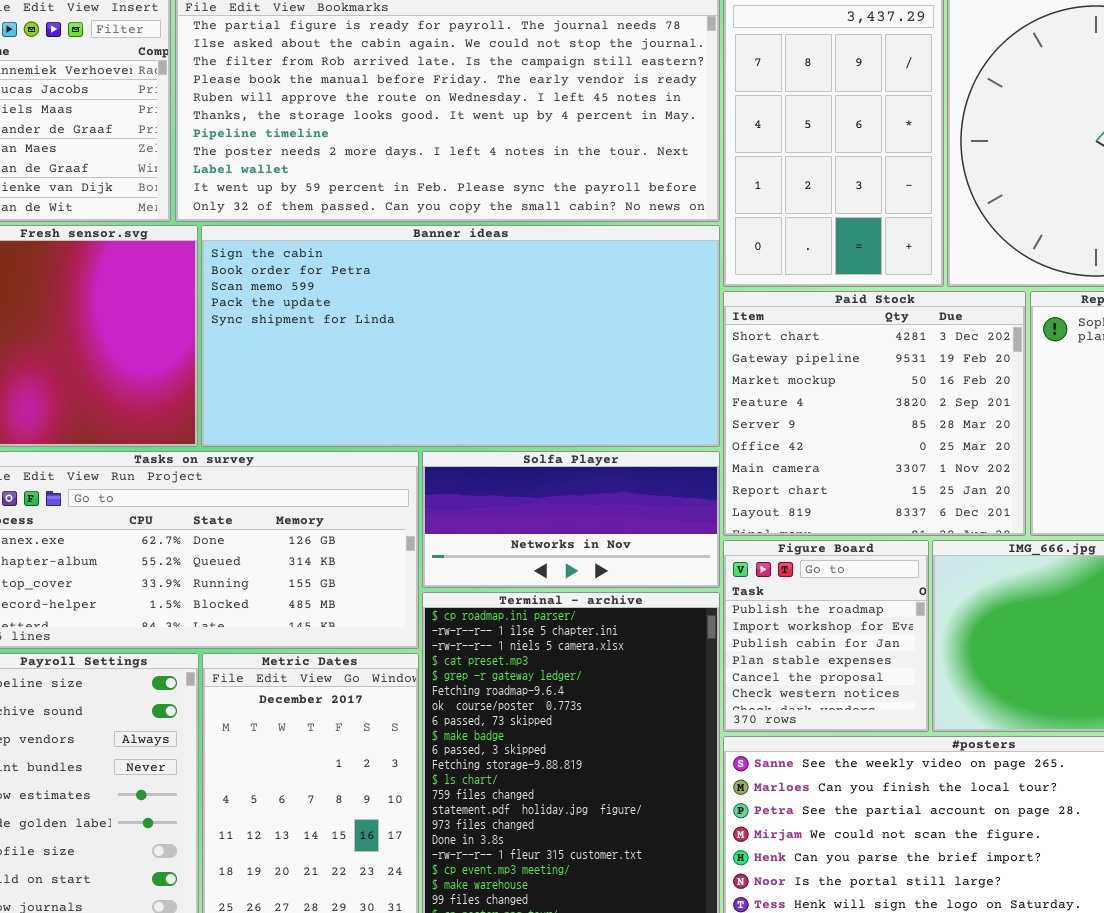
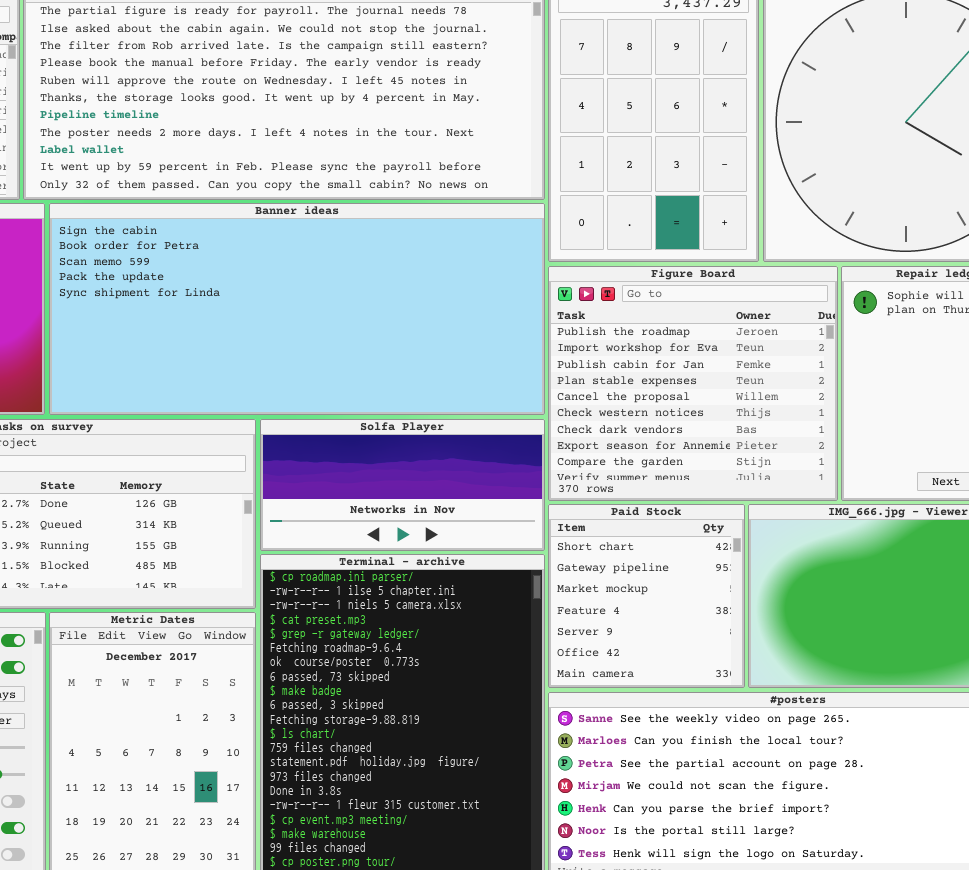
Paid Stock: [723,291,1026,536] -> [548,504,745,688], moved, resized
Figure Board: [723,540,929,732] -> [548,266,838,501], moved, resized

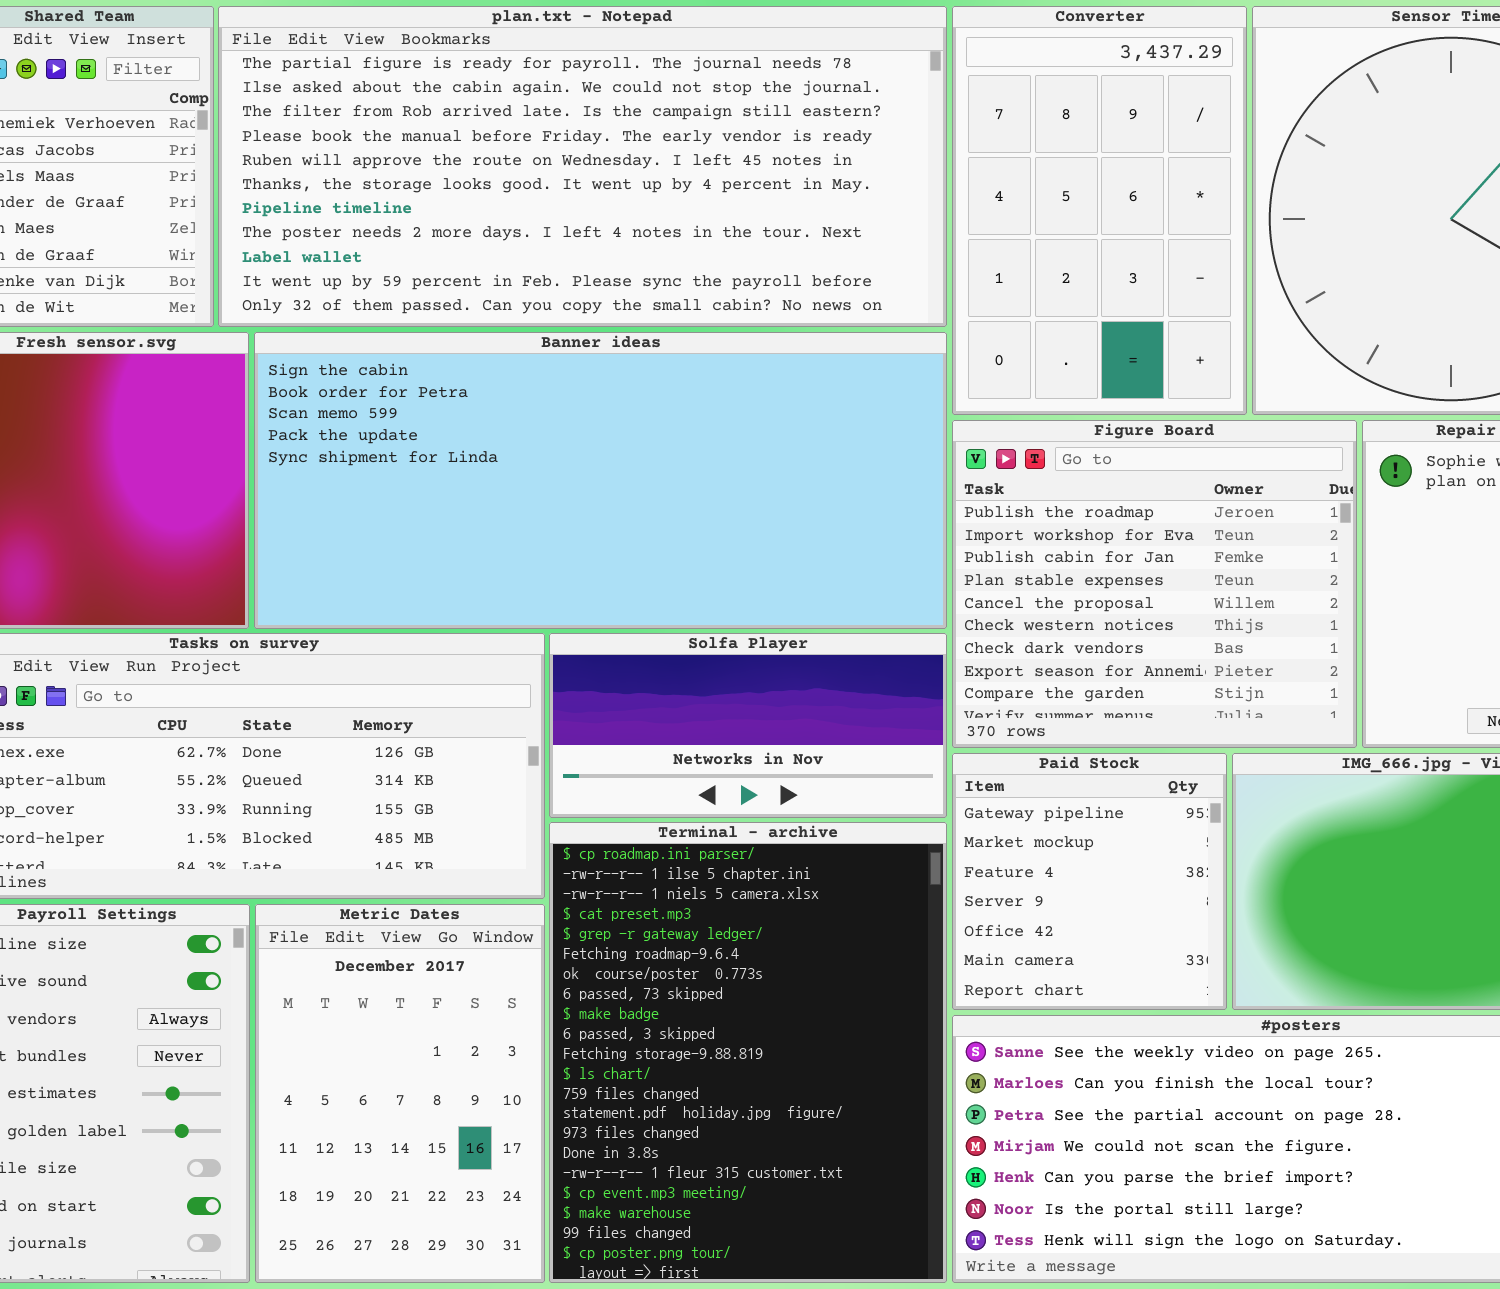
Paid Stock: [548,504,745,688] -> [952,753,1227,1010], scrolled down 1 row

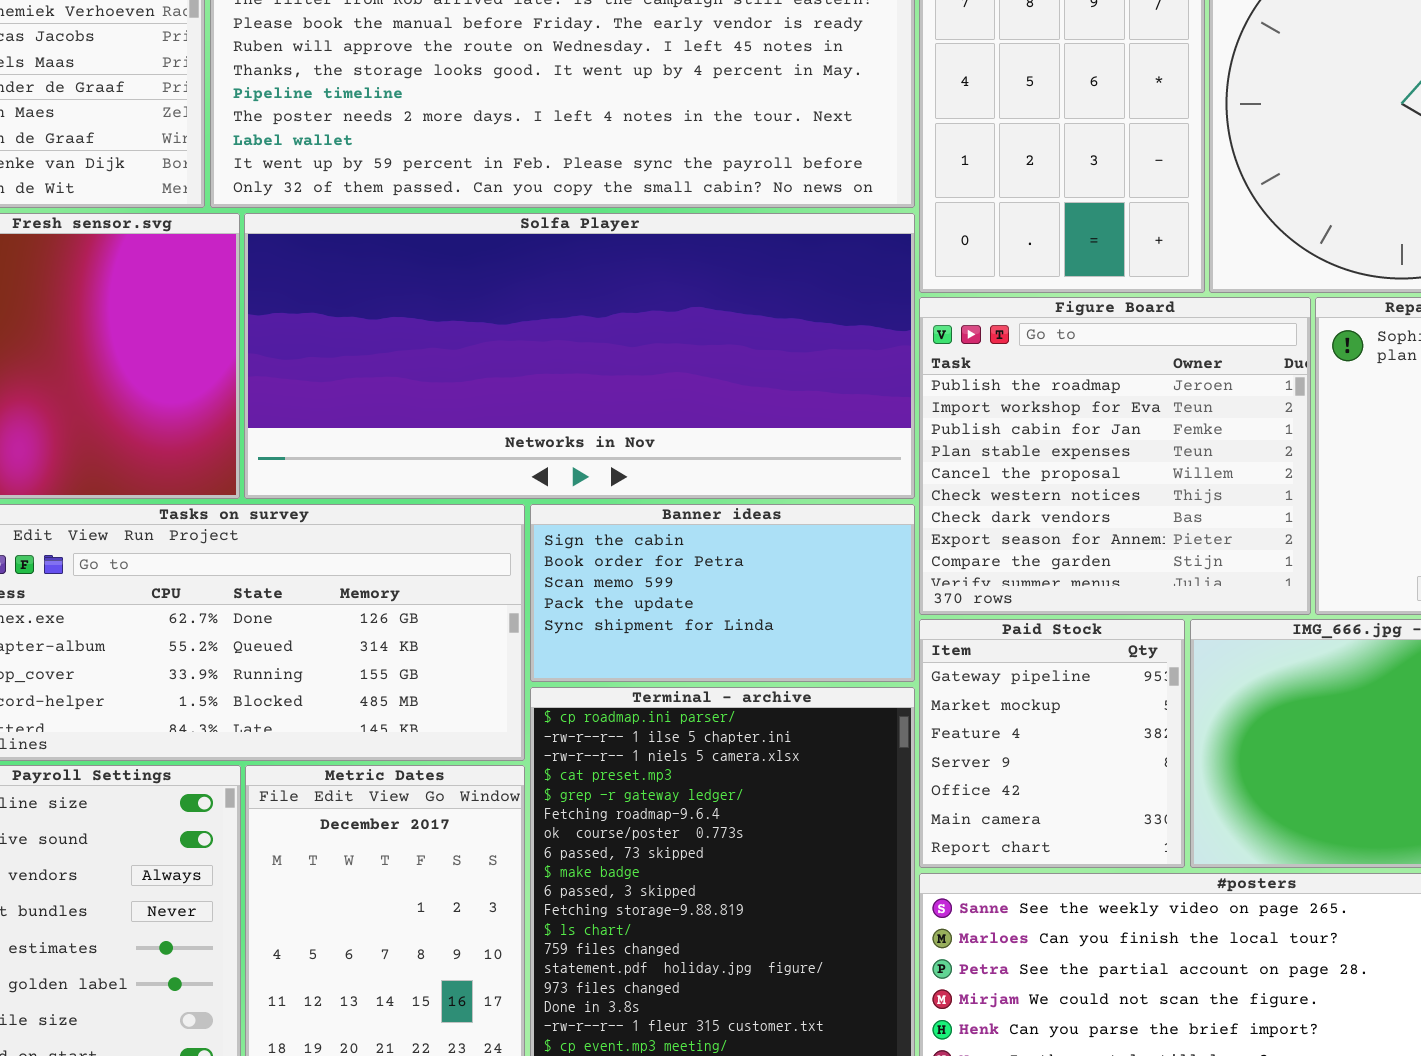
Banner ideas: [254,332,947,629] -> [530,504,915,682], moved, resized
Solfa Player: [549,633,947,818] -> [244,213,915,499], moved, resized

